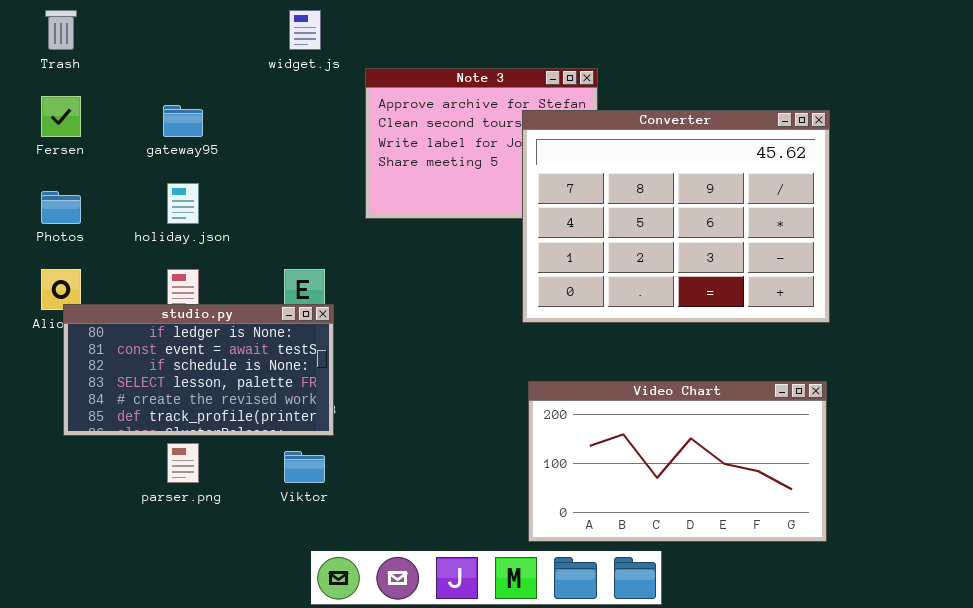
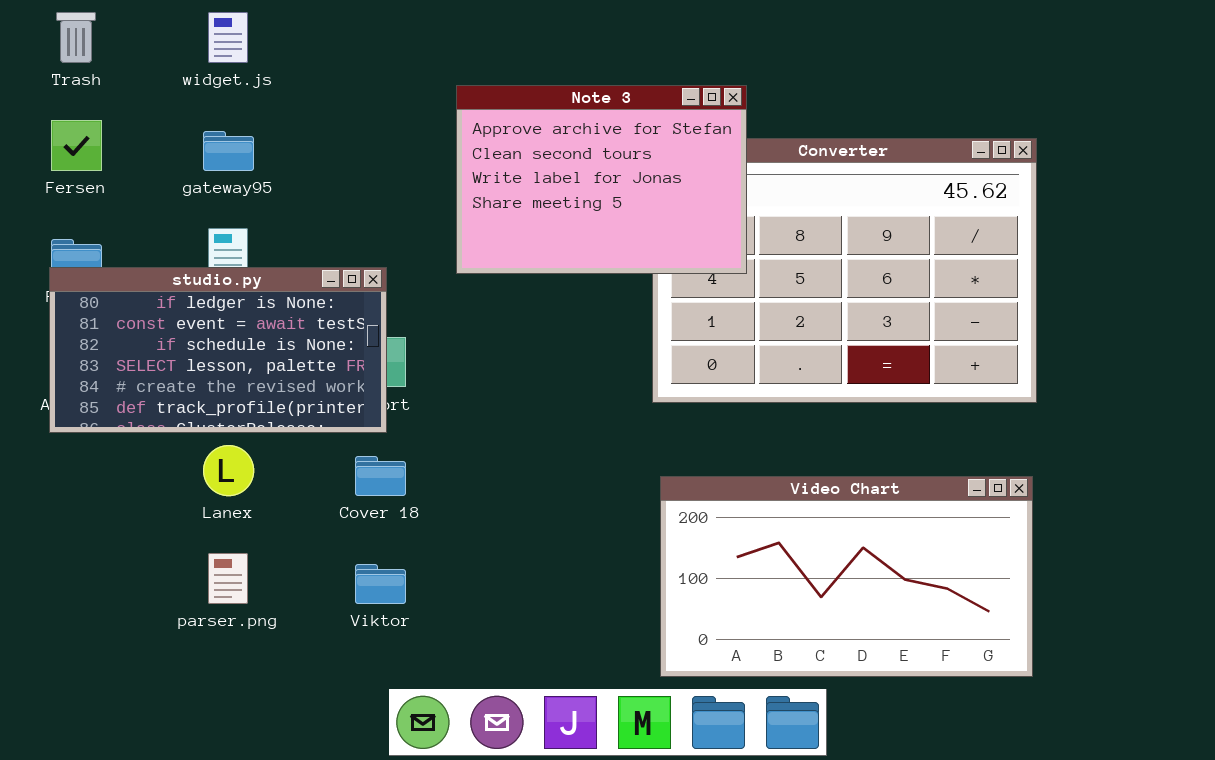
widget.js: [289,10,321,50] -> [208,12,248,63], moved
Note 3: [365,68,598,219] -> [456,85,747,274], raised
studio.py: [63,304,334,436] -> [49,267,387,433], moved

